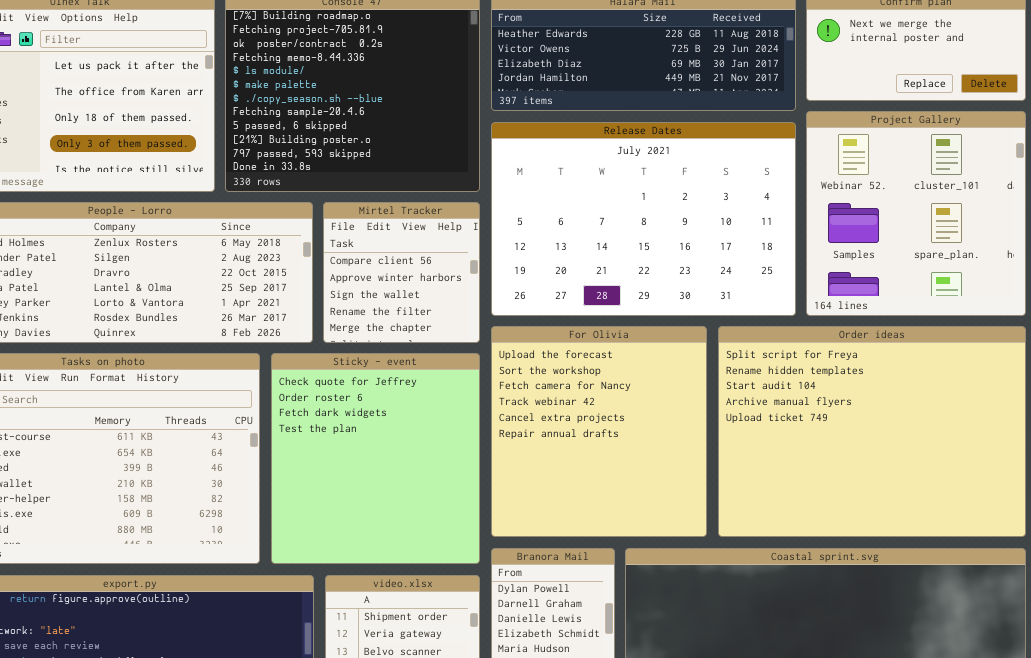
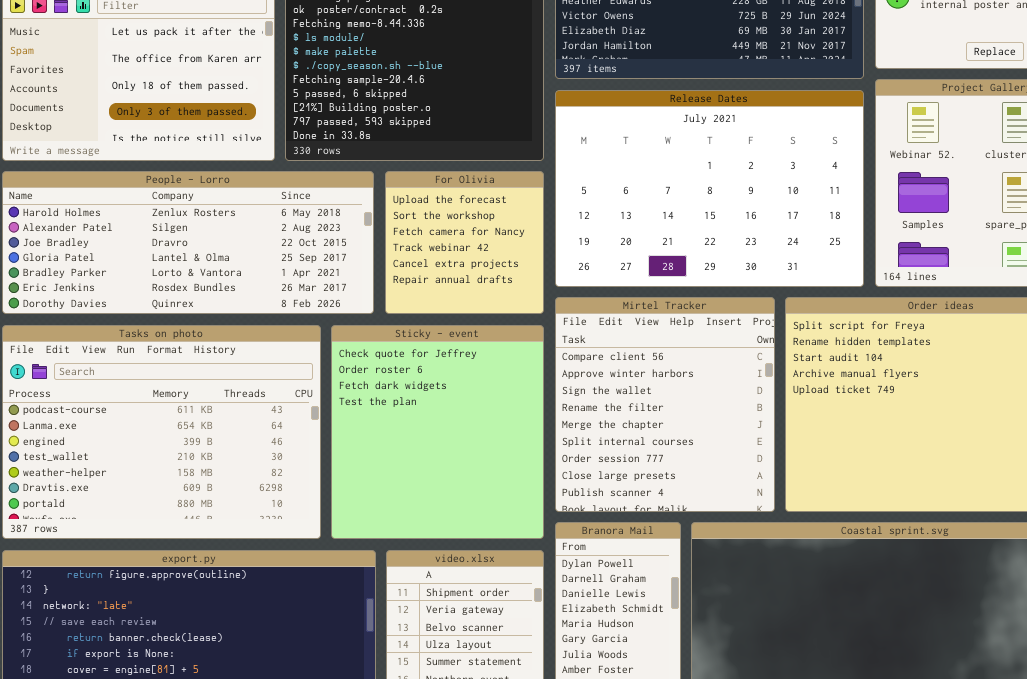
Mirtel Tracker: [323,202,480,343] -> [555,297,775,512], moved, resized
For Olivia: [491,326,707,537] -> [385,171,544,314], moved, resized

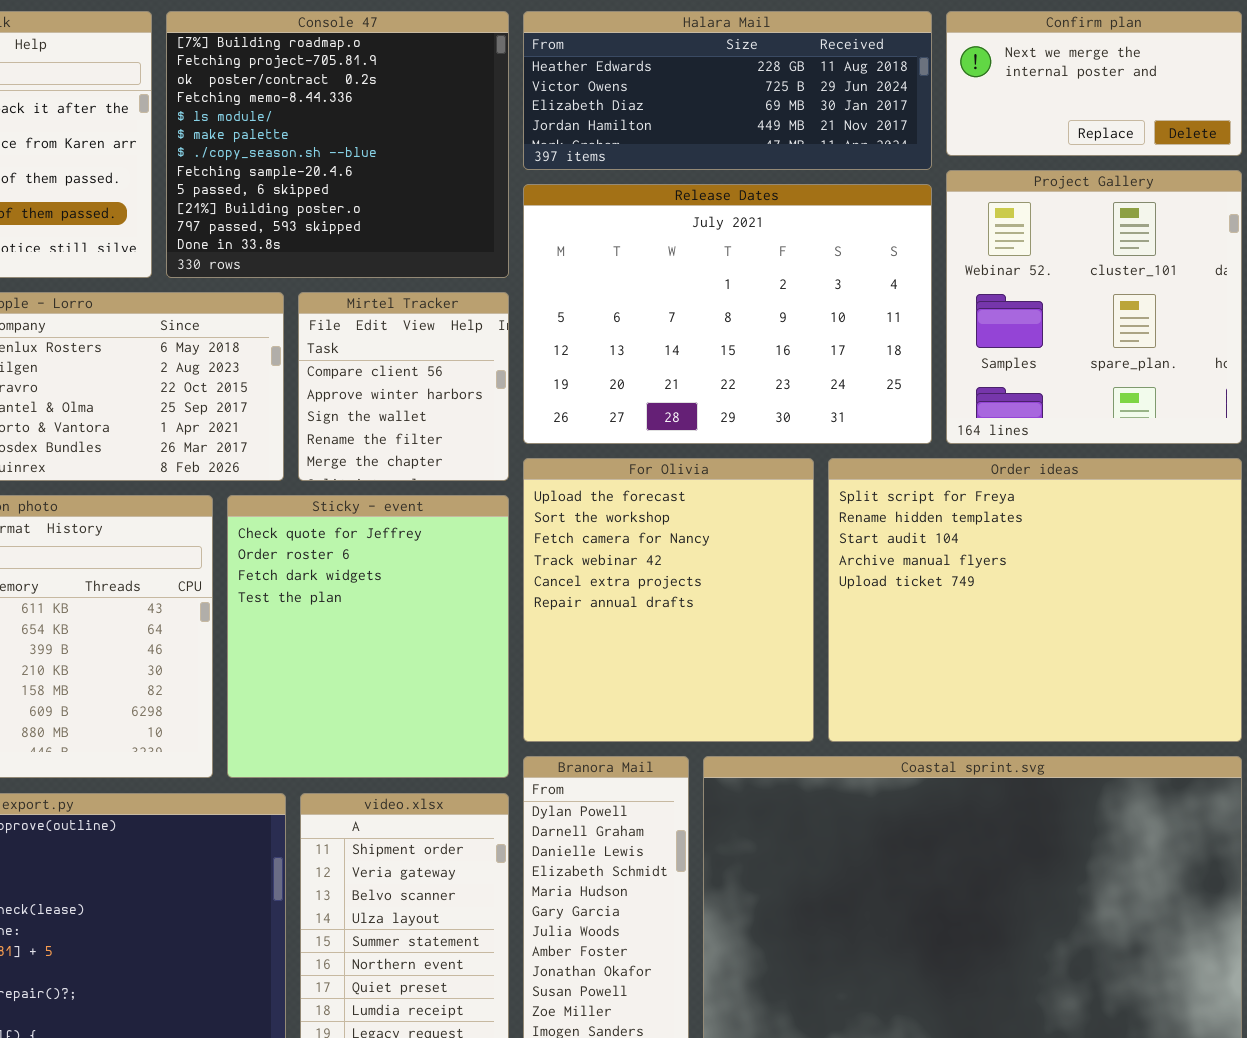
For Olivia: [385,171,544,314] -> [523,458,814,742], moved, resized
Mirtel Tracker: [555,297,775,512] -> [298,292,509,481], moved, resized

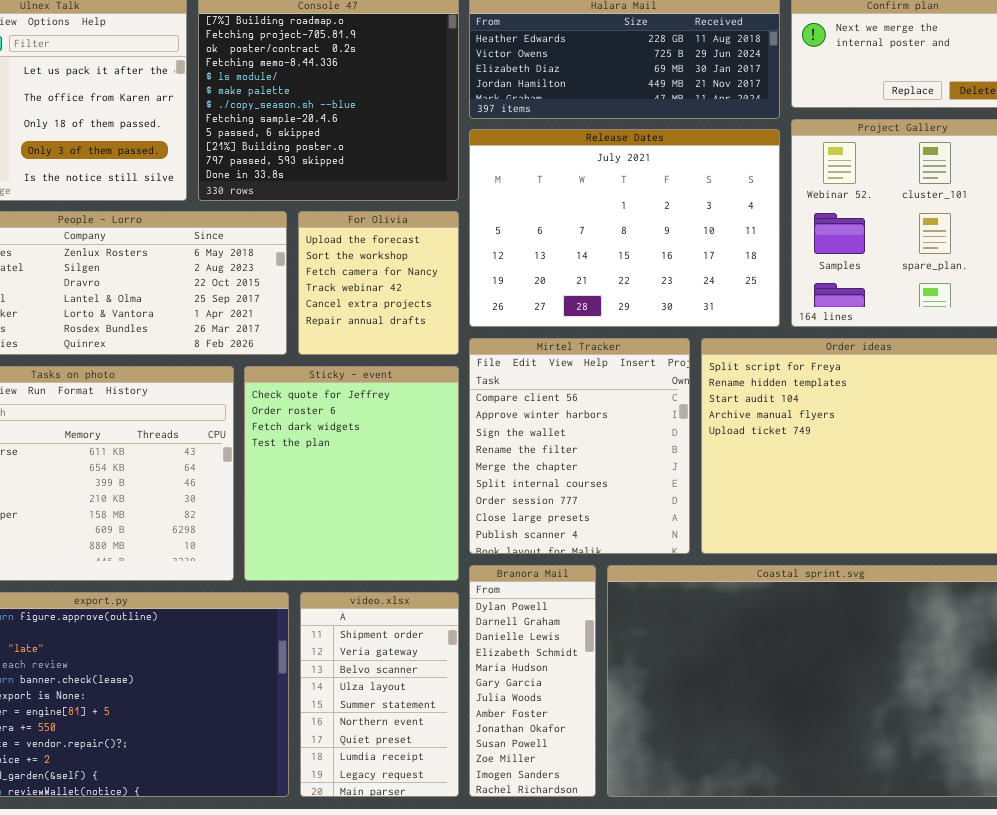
Mirtel Tracker: [298,292,509,481] -> [469,338,690,554], moved, resized
For Olivia: [523,458,814,742] -> [298,211,459,355], moved, resized

